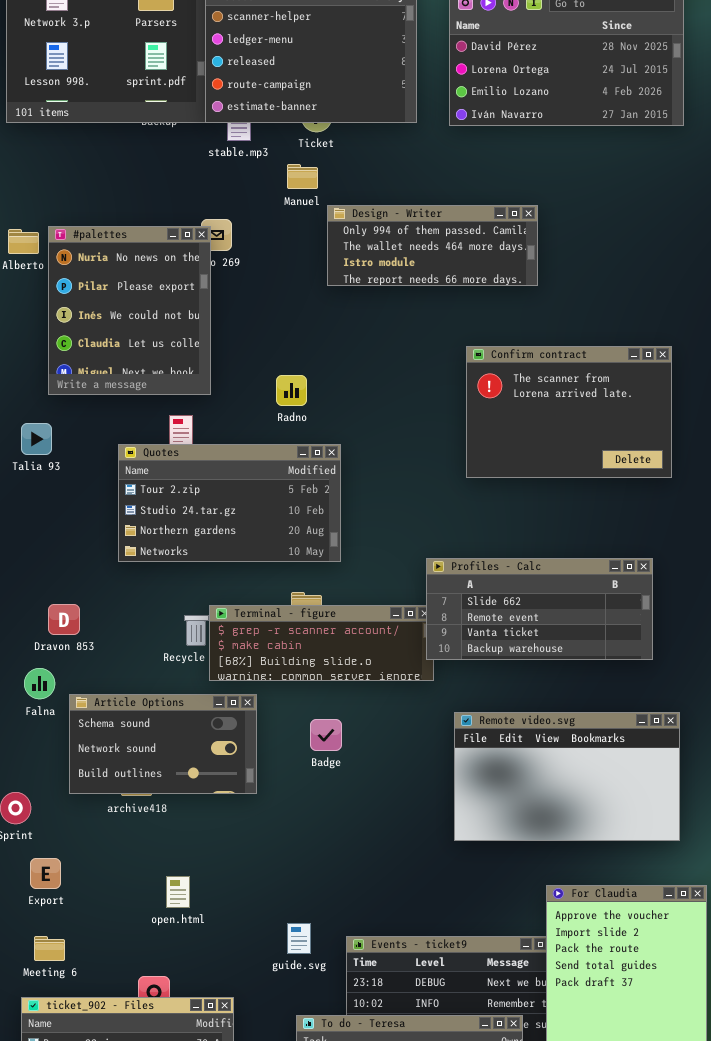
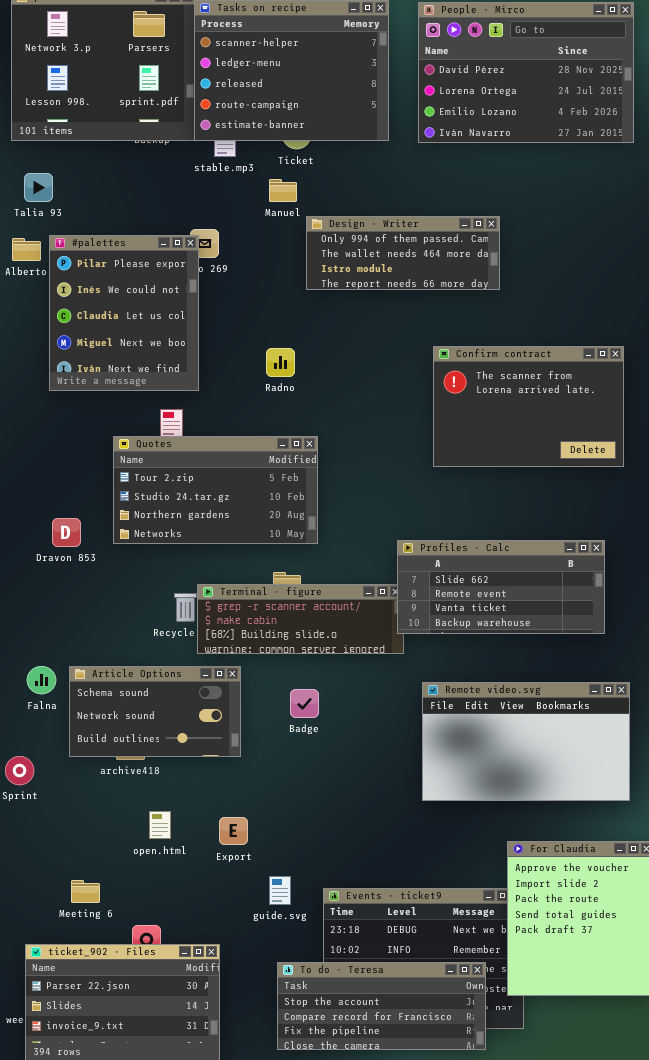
#palettes: [48,226,211,395] -> [49,235,199,391], scrolled down 1 row
Radno: [276,375,307,406] -> [266,348,295,377], moved
Talia 93: [21,423,52,455] -> [24,173,53,202], moved
Dravon 853: [48,604,80,635] -> [52,518,81,547], moved
Falna: [24,668,55,699] -> [27,666,56,694], moved
Export: [30,858,61,889] -> [219,817,248,845], moved
open.html: [166,876,190,908] -> [149,811,171,839], moved
Meeting 6: [34,936,65,961] -> [71,880,100,903], moved

